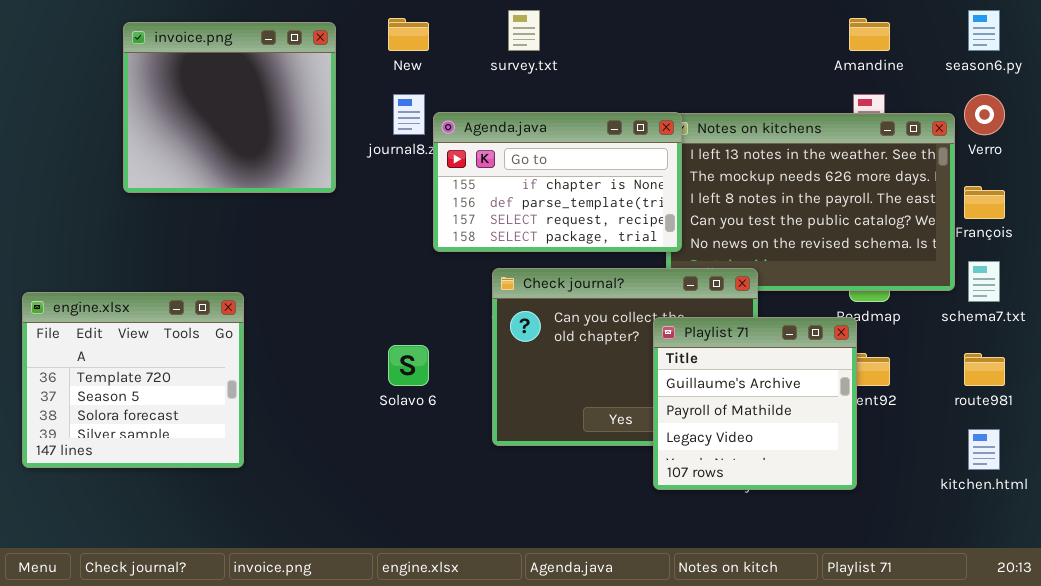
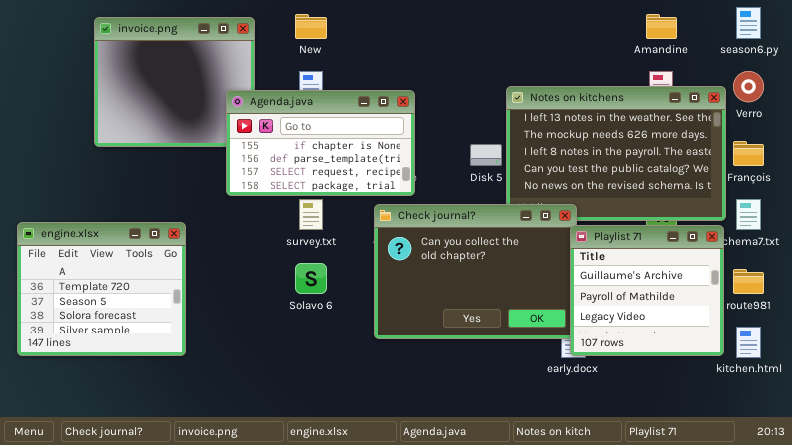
survey.txt: [508,10,540,51] -> [299,199,323,230], moved
Agenda.java: [433,112,682,252] -> [226,90,415,196], moved
Playlist 71: [653,317,857,490] -> [570,225,724,356], moved

